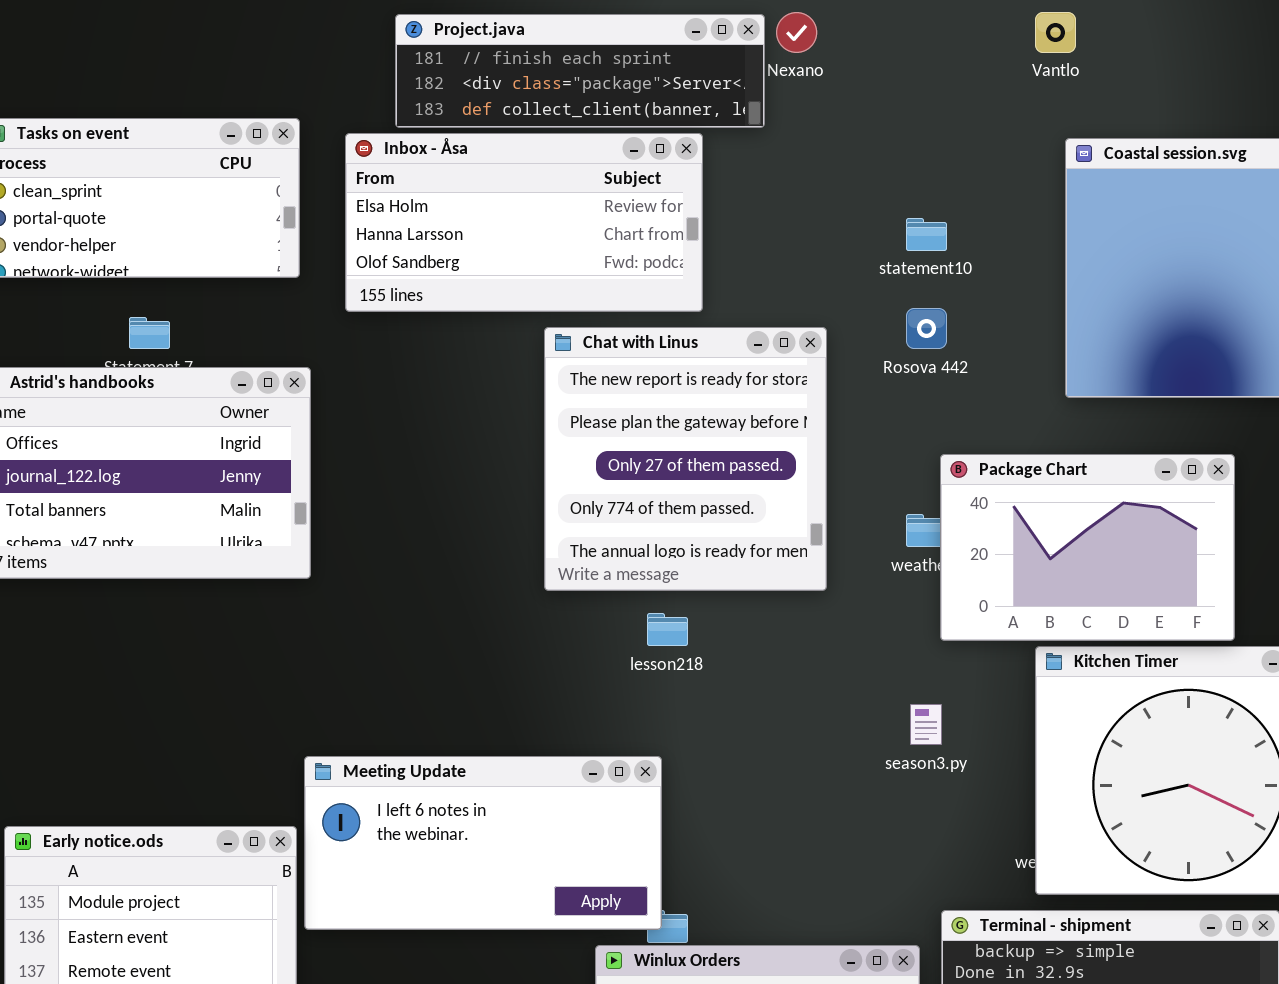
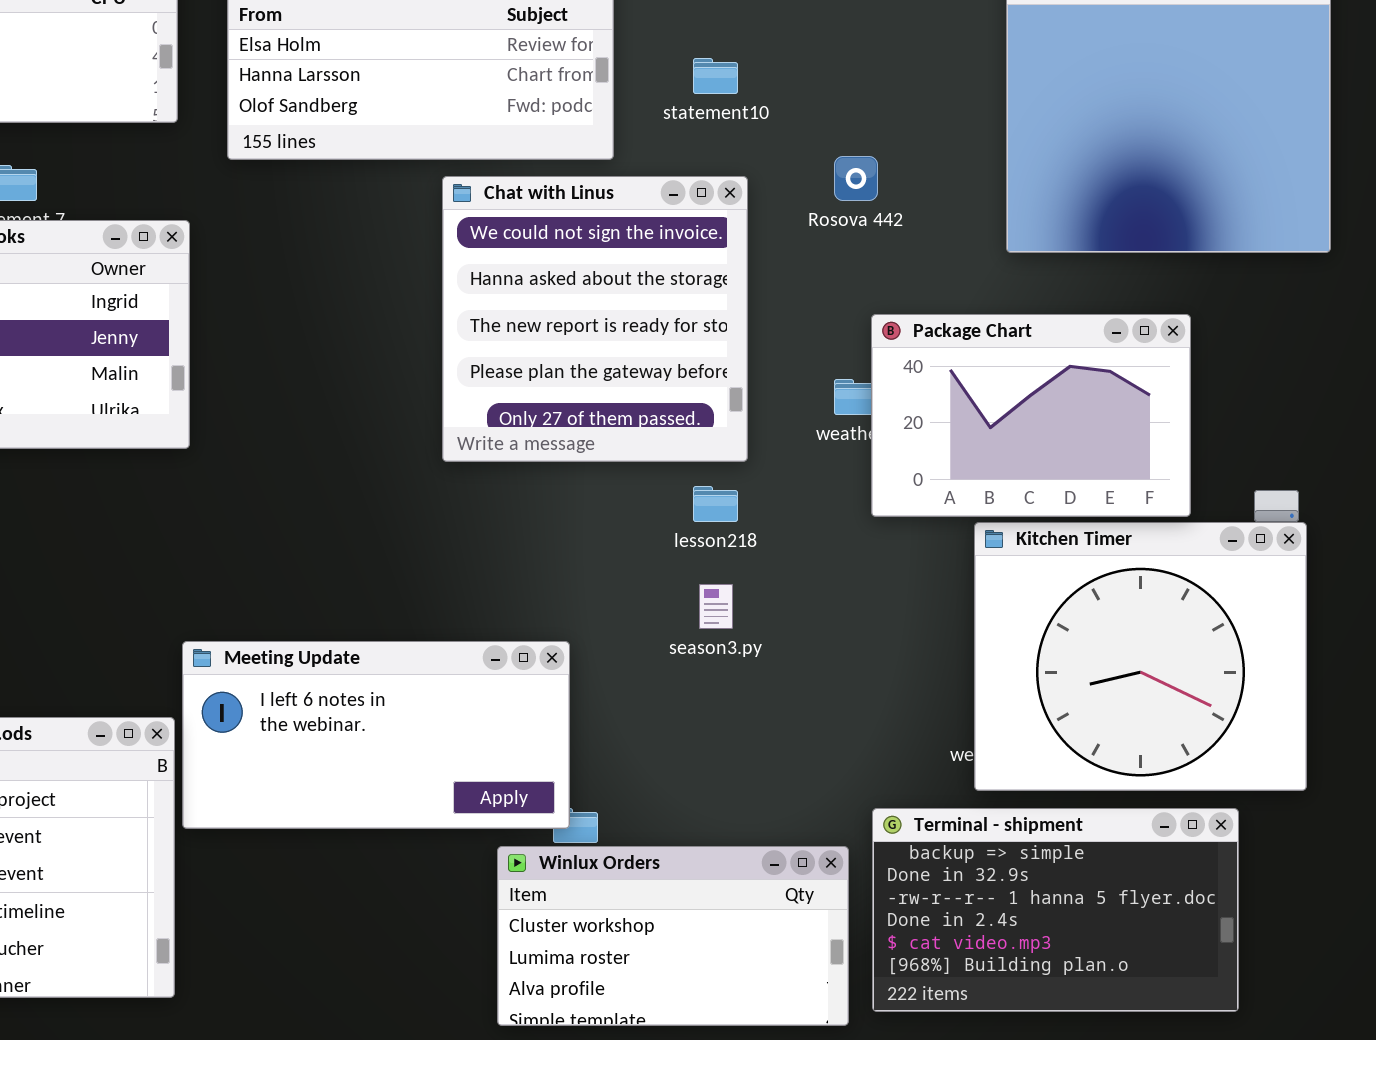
statement10: [906,218,947,251] -> [693,58,738,94], moved
Chat with Linus: [544,327,827,591] -> [442,176,748,462], scrolled up 2 rows
lesson218: [647,613,688,646] -> [693,486,738,522], moved
season3.py: [910,704,942,745] -> [699,584,733,629], moved

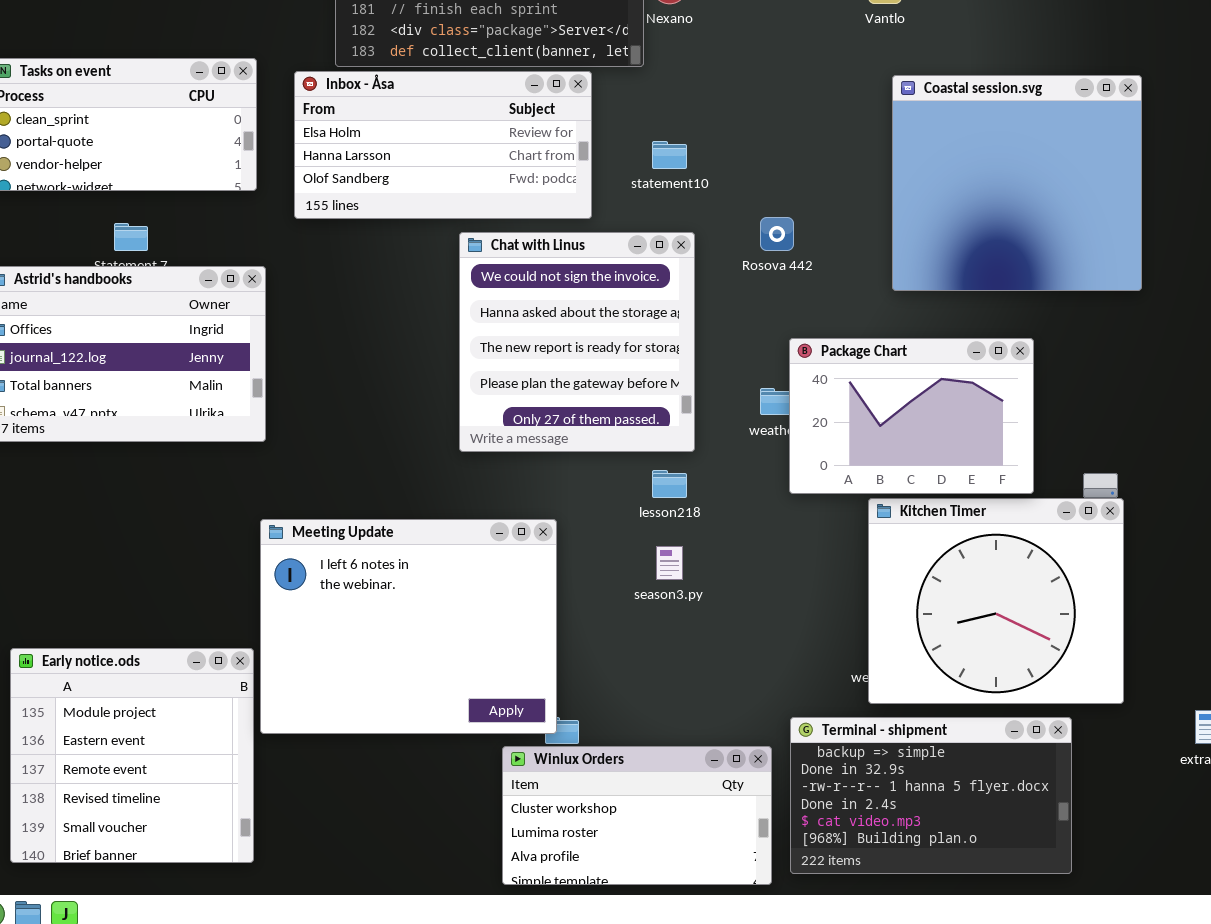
Meeting Update: [182,641,570,829] -> [260,519,557,734], resized

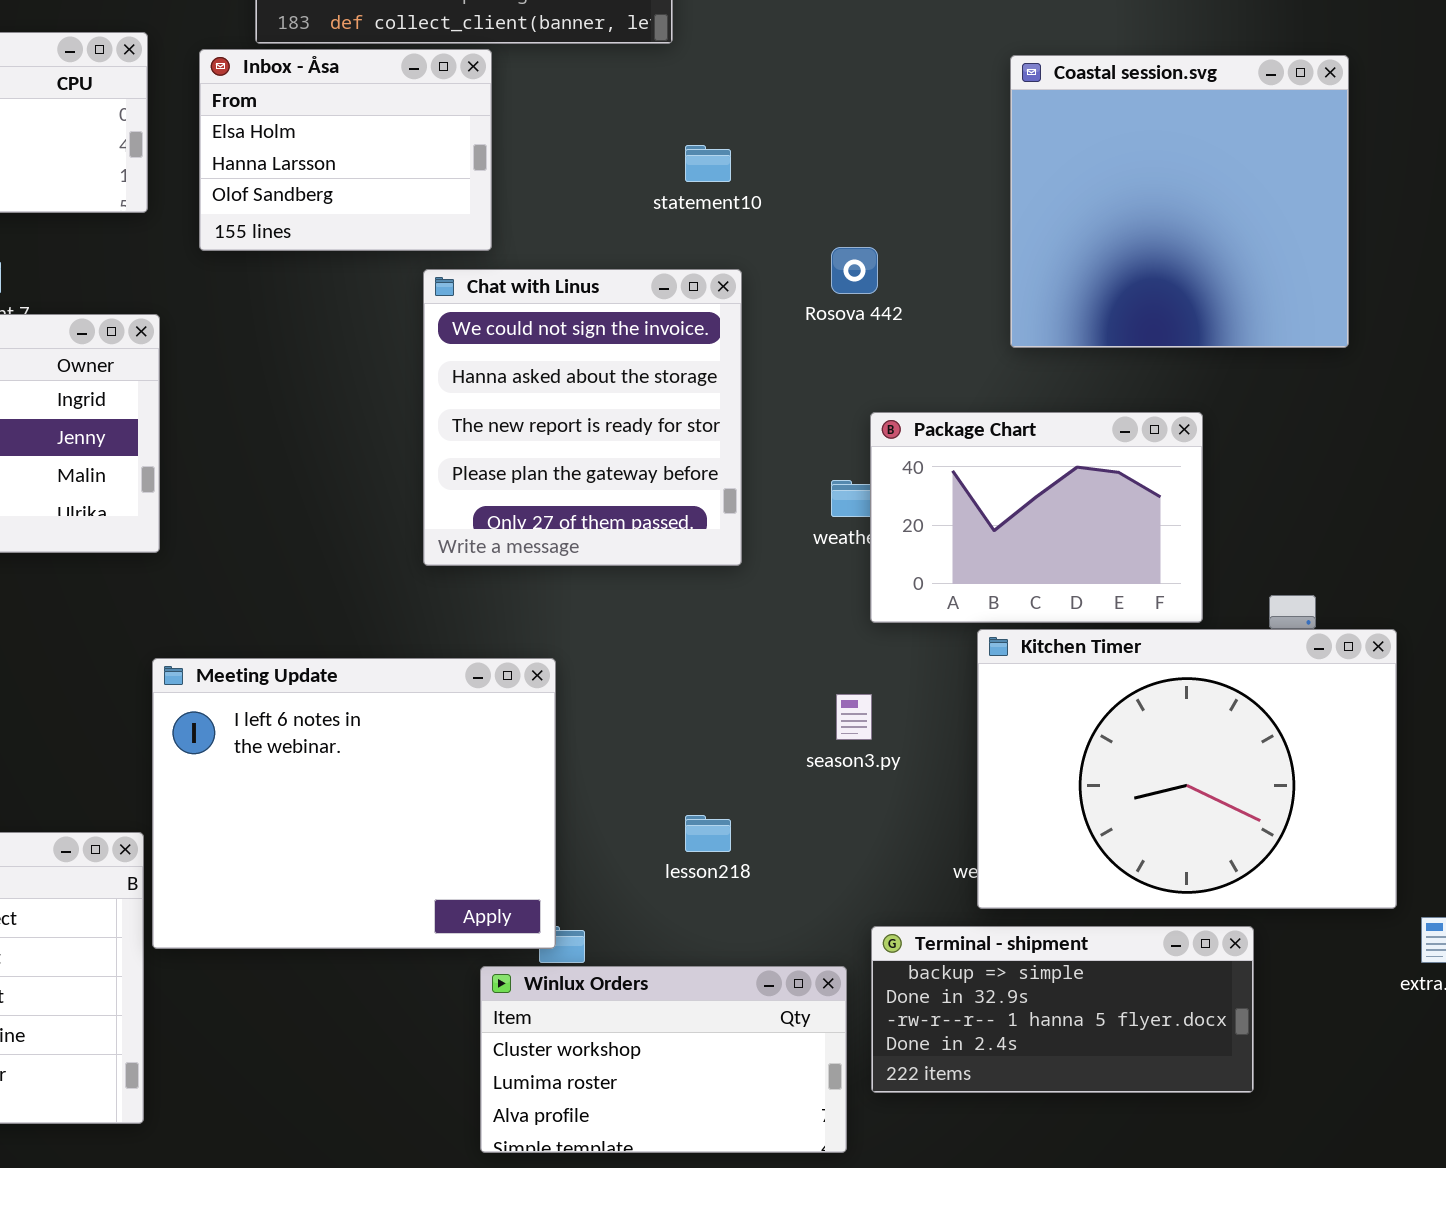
Inbox - Åsa: [294,71,592,219] -> [199,49,492,251], resized
lesson218: [652,470,687,498] -> [685,815,731,852], moved
Kitchen Timer: [868,498,1124,704] -> [977,629,1397,909], resized
season3.py: [656,546,683,580] -> [836,694,872,740], moved
Terminal - shipment: [790,717,1072,874] -> [871,926,1254,1093], resized

